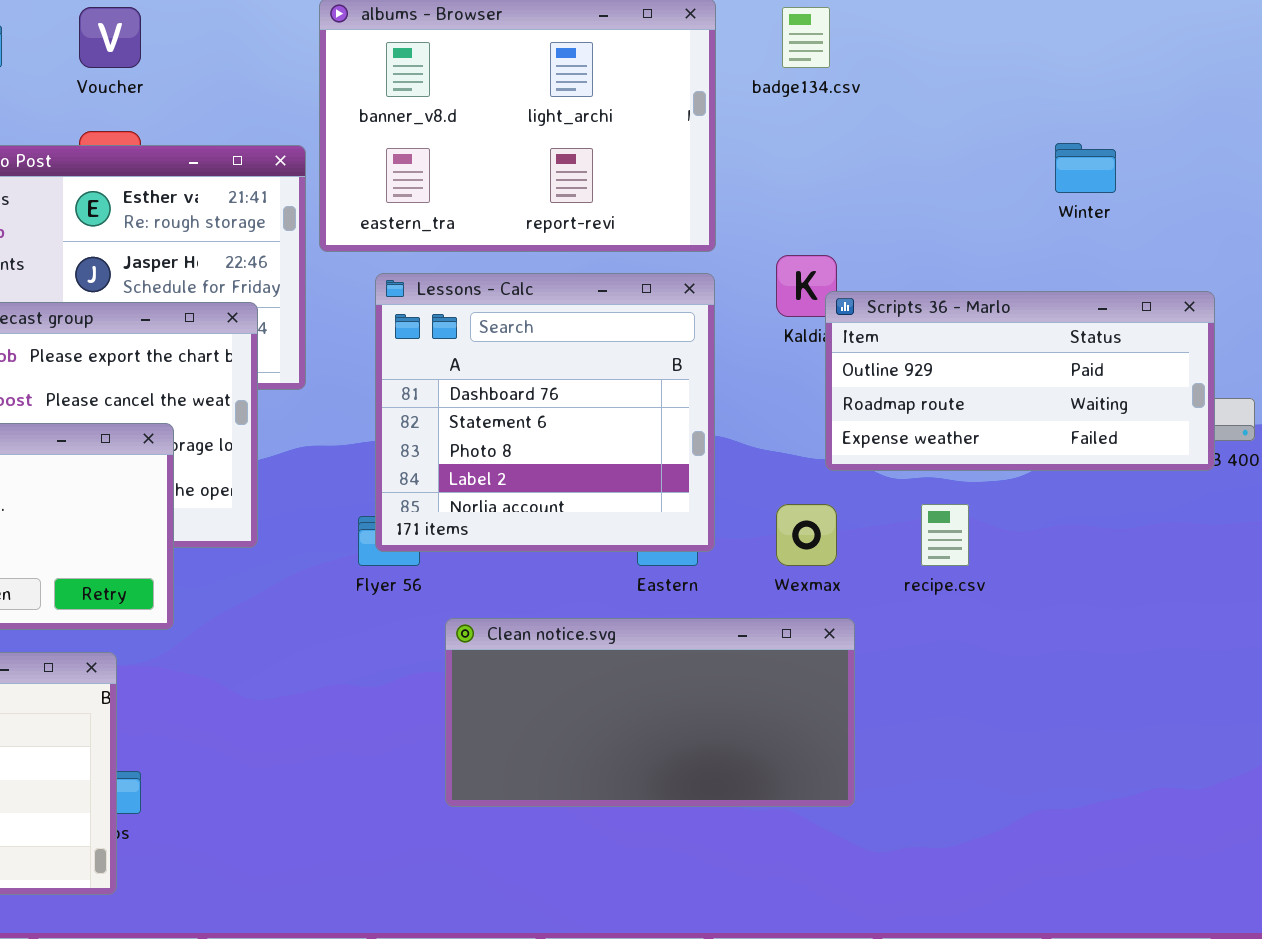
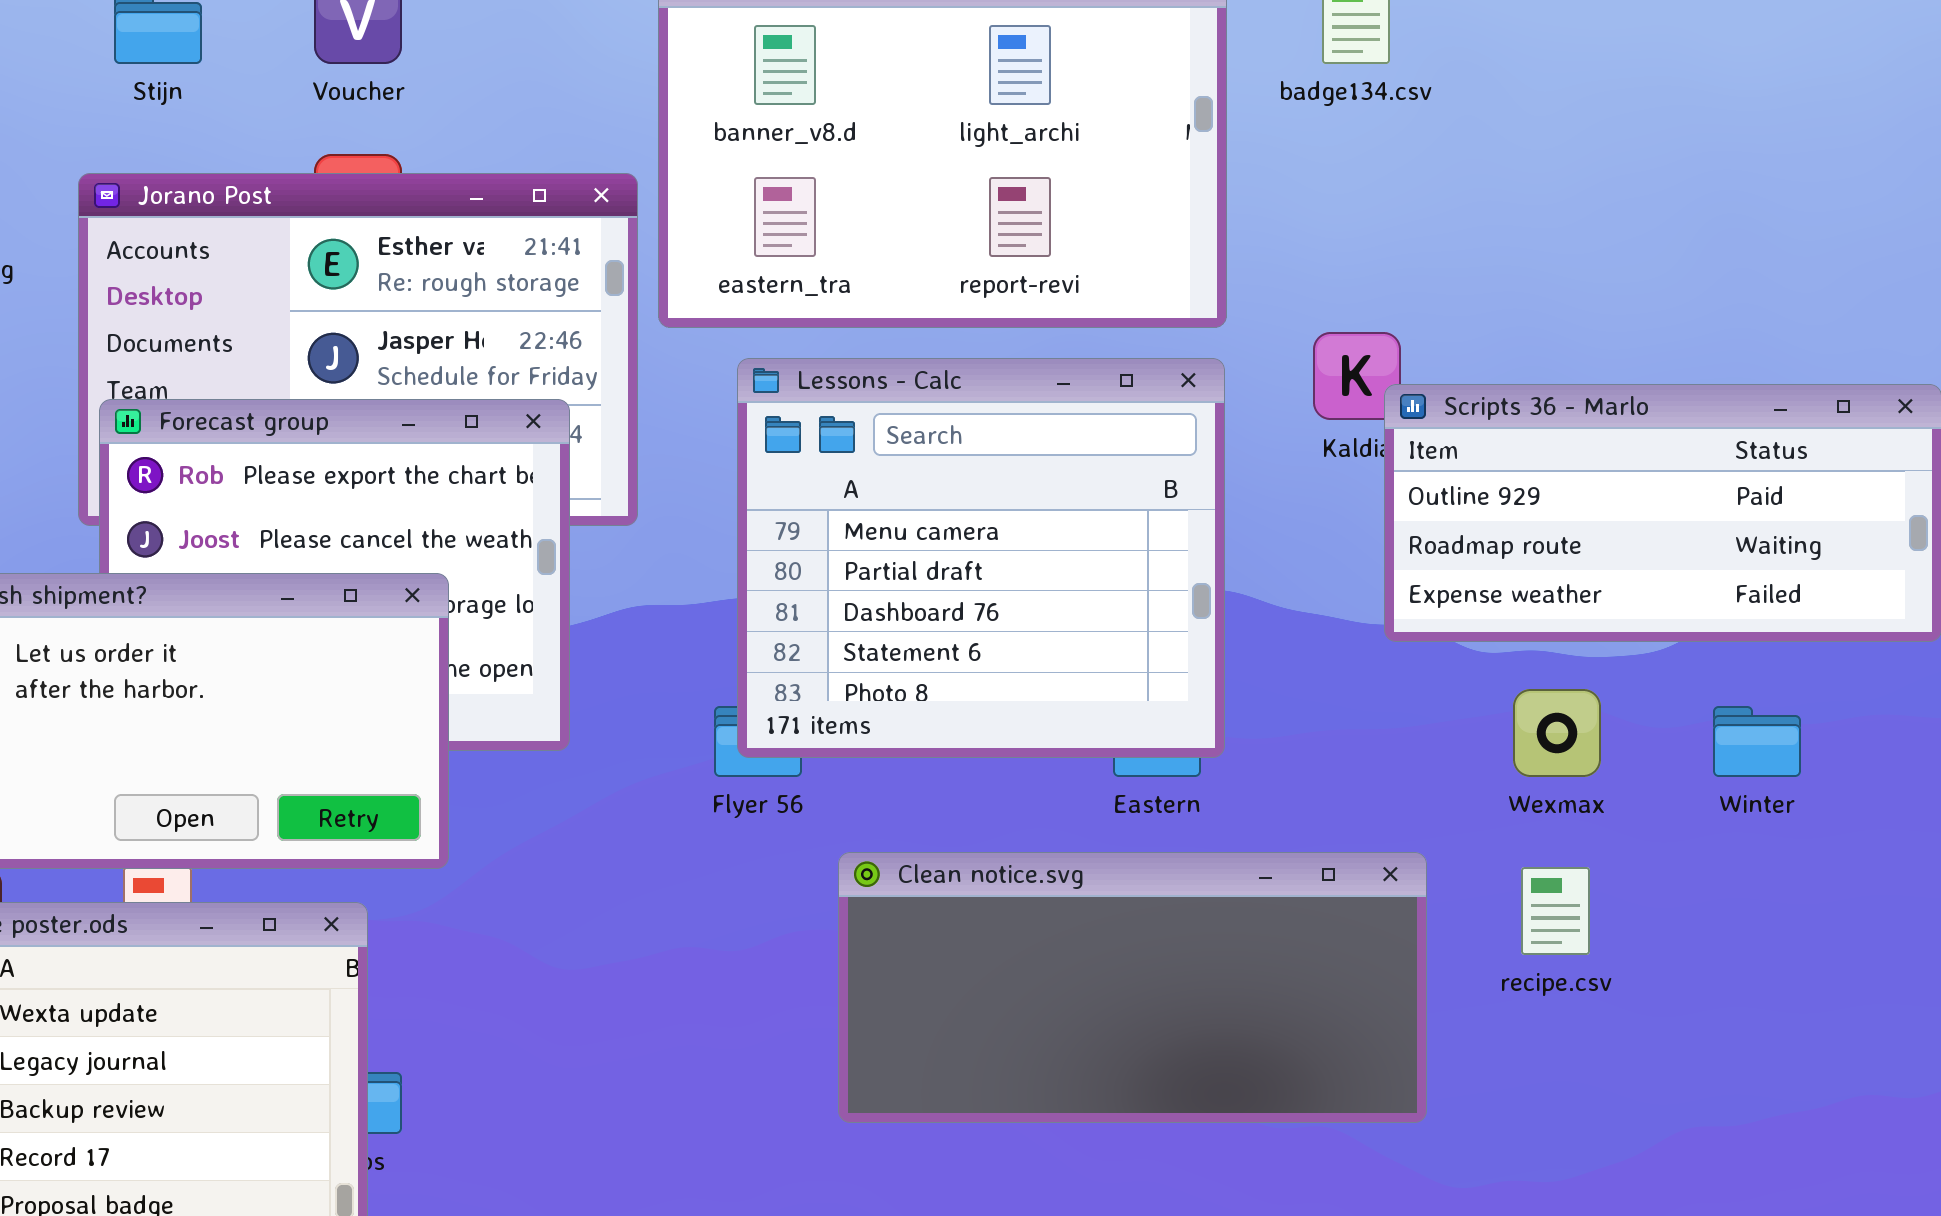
Winter: [1055,143,1116,193] -> [1713,706,1801,777], moved
Lessons - Calc: [375,273,715,552] -> [737,358,1225,758], scrolled up 2 rows
Wexmax: [776,504,837,566] -> [1513,689,1601,777], moved
recipe.csv: [921,504,969,566] -> [1521,867,1590,955], moved

